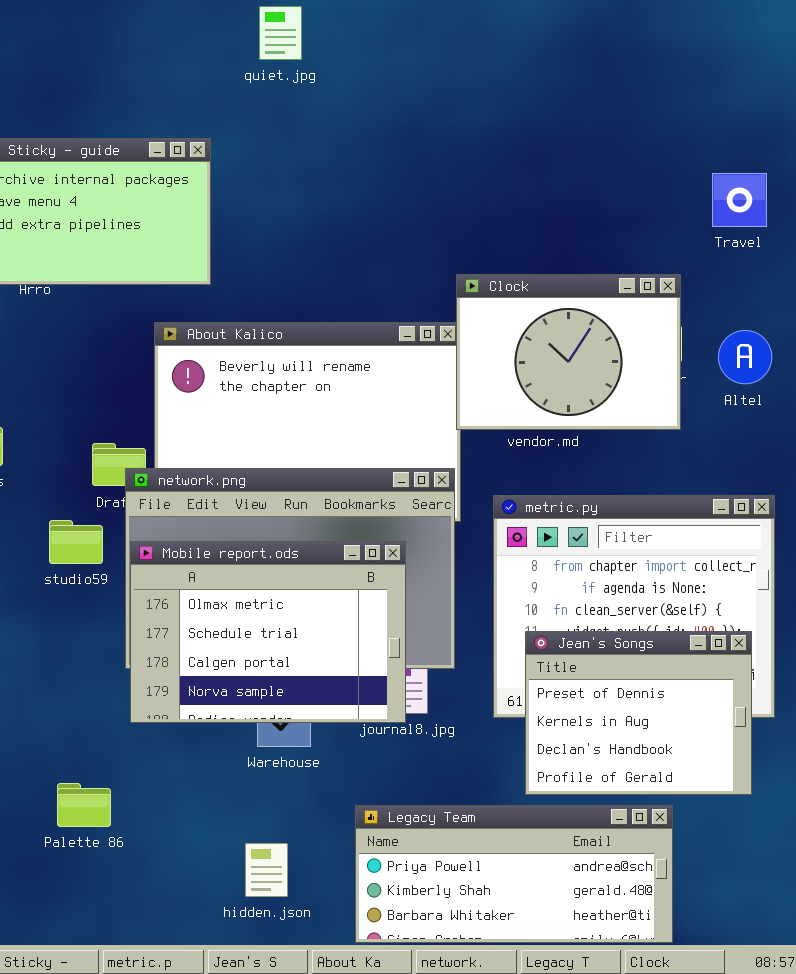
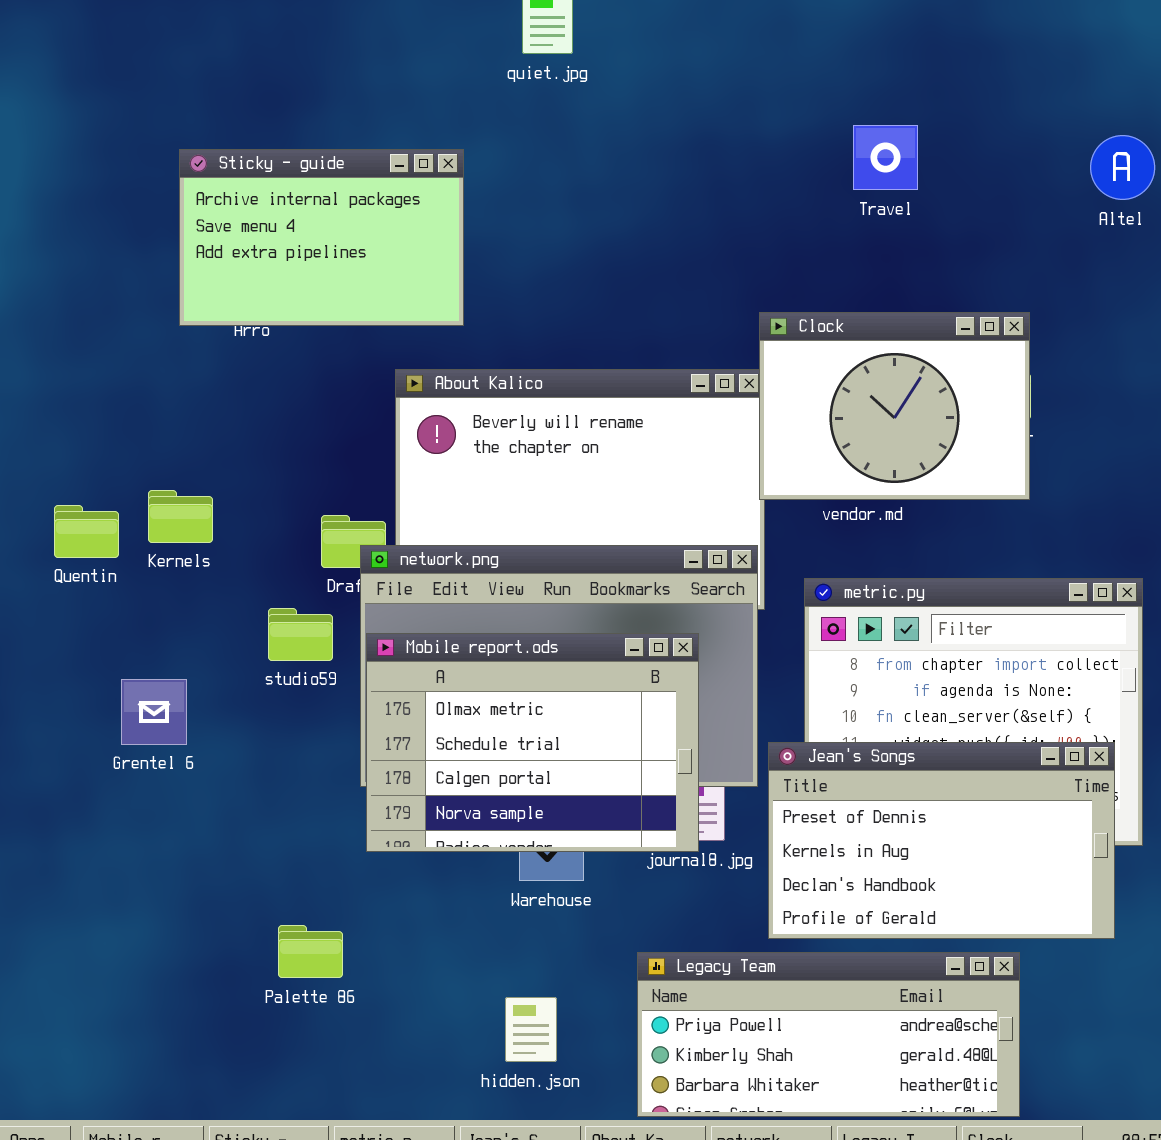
Travel: [712,173,767,227] -> [853,125,918,190], moved
Altel: [718,330,772,384] -> [1090,135,1155,200], moved
Jean's Songs: [525,631,752,795] -> [768,742,1115,939], resized

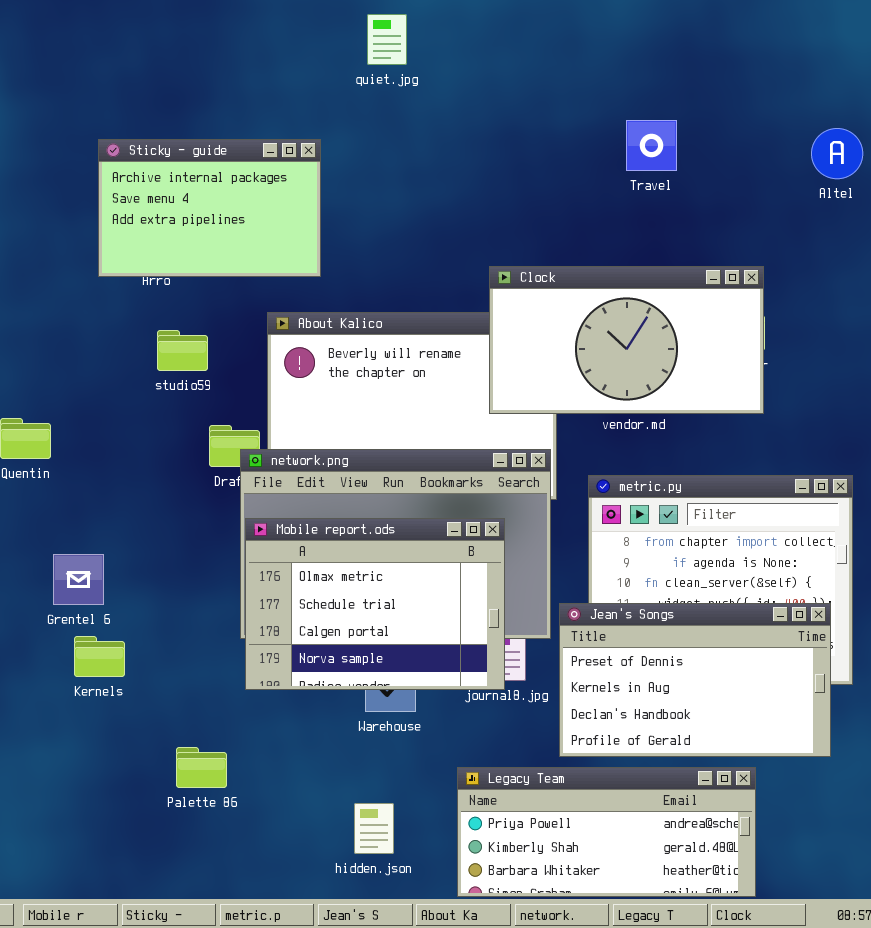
Clock: [759,312,1030,500] -> [489,266,764,414], resized
Kernels: [148,490,213,543] -> [74,636,125,677], moved
studio59: [268,608,333,661] -> [157,330,208,371], moved

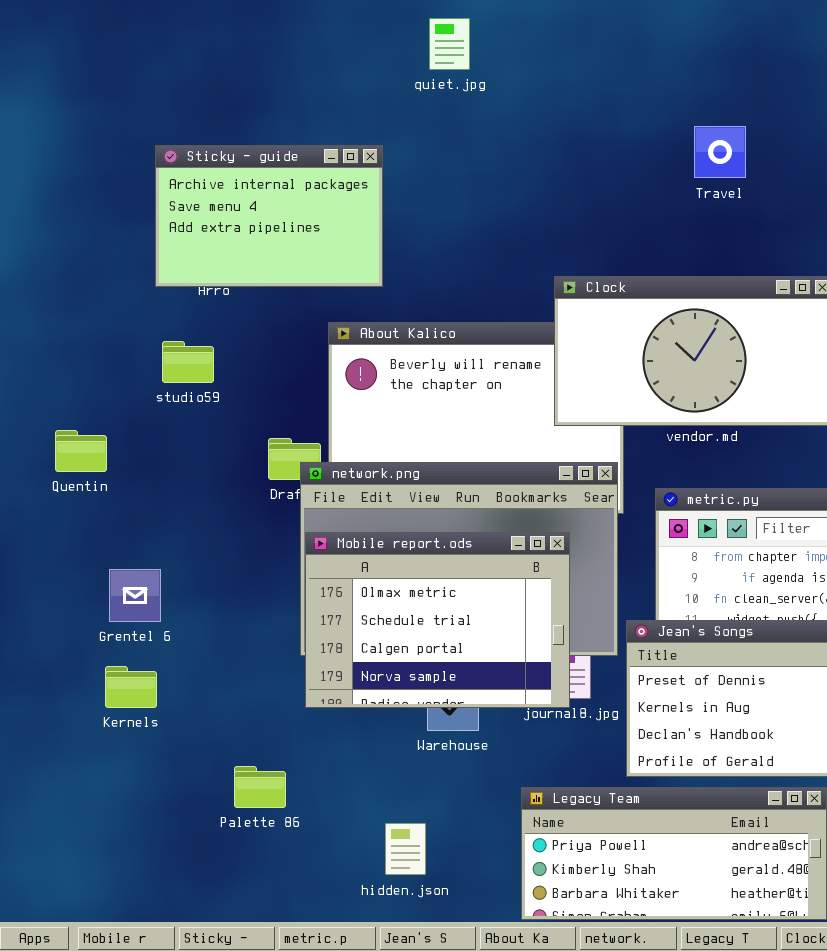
studio59: [157,330,208,371] -> [162,341,214,383], moved
Kernels: [74,636,125,677] -> [105,666,157,708], moved
hidden.json: [354,803,394,854] -> [385,823,426,875], moved

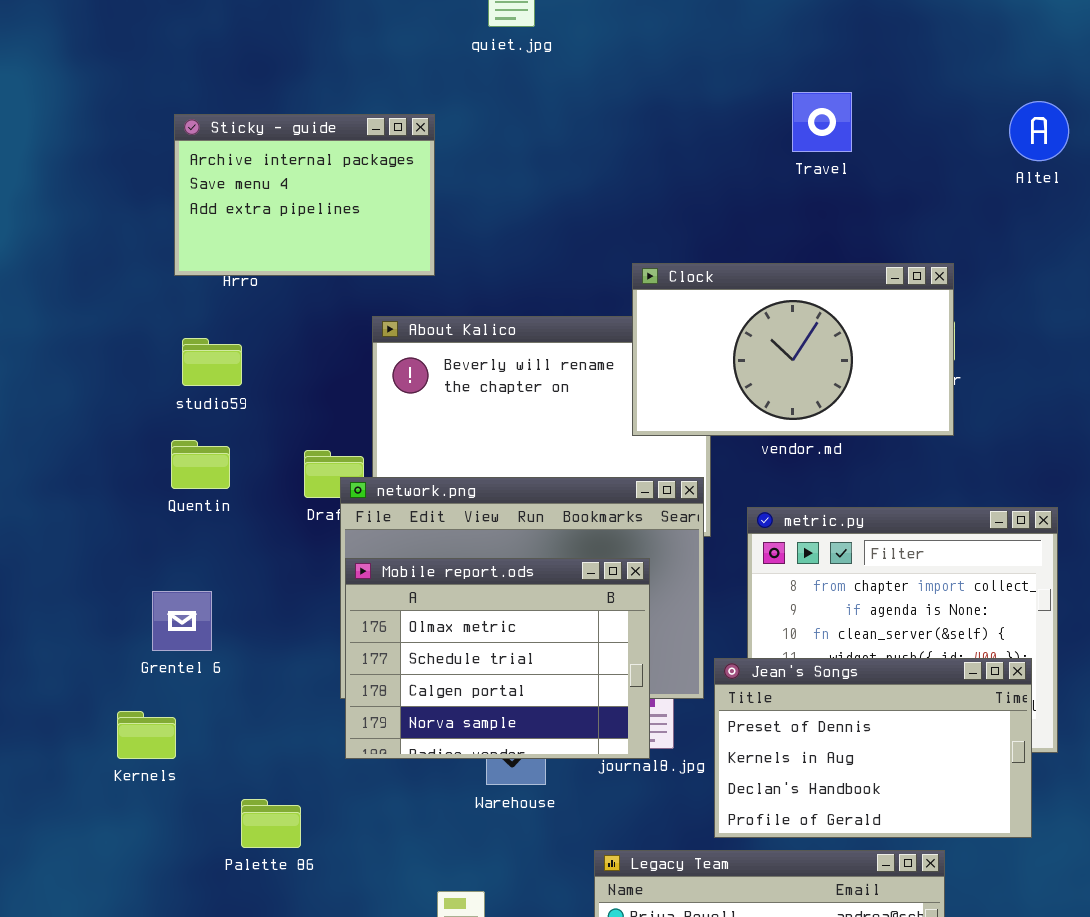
Quentin: [55,430,107,472] -> [171,440,230,489], moved
Grentel 6: [109,569,161,622] -> [152,591,212,651], moved
Palette 86: [234,766,286,808] -> [241,799,301,848], moved

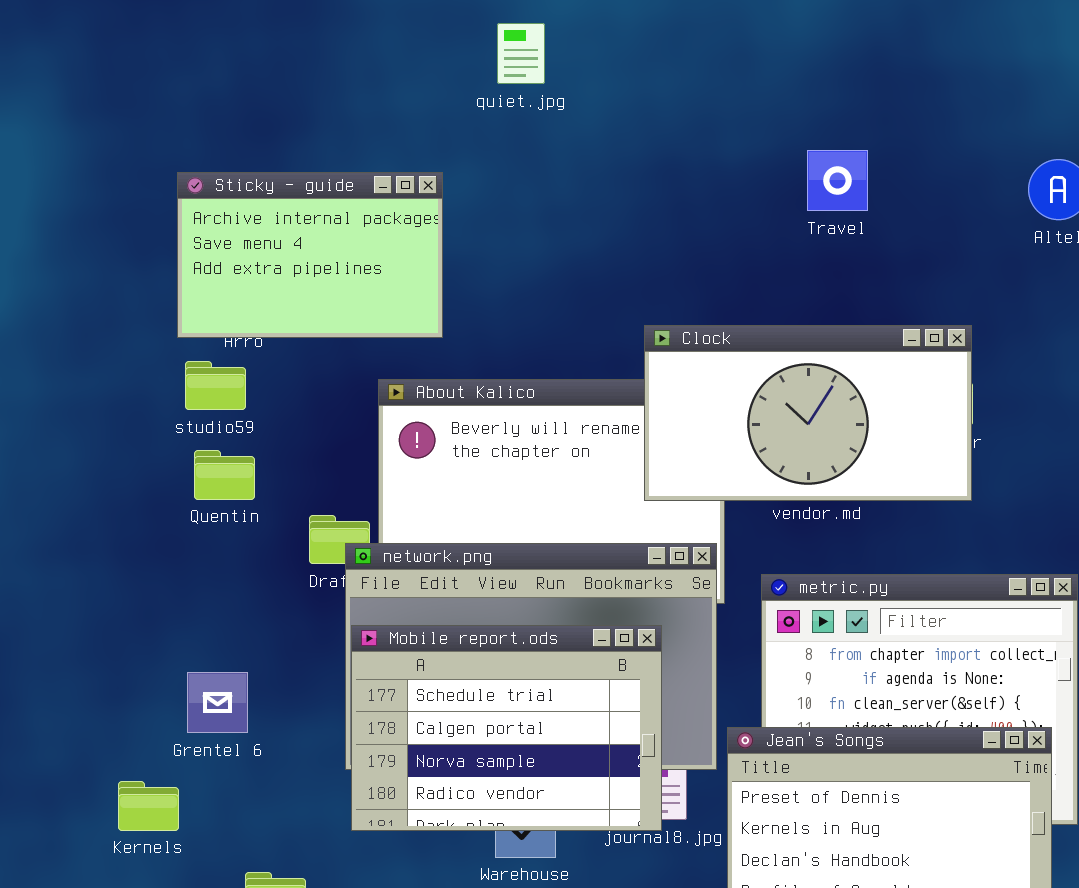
studio59: [182,338,242,386] -> [185,361,246,410], moved
Quentin: [171,440,230,489] -> [194,450,255,500], moved
Mobile report.ods: [345,558,650,759] -> [351,625,662,831], scrolled down 1 row
Grentel 6: [152,591,212,651] -> [187,672,248,733], moved

